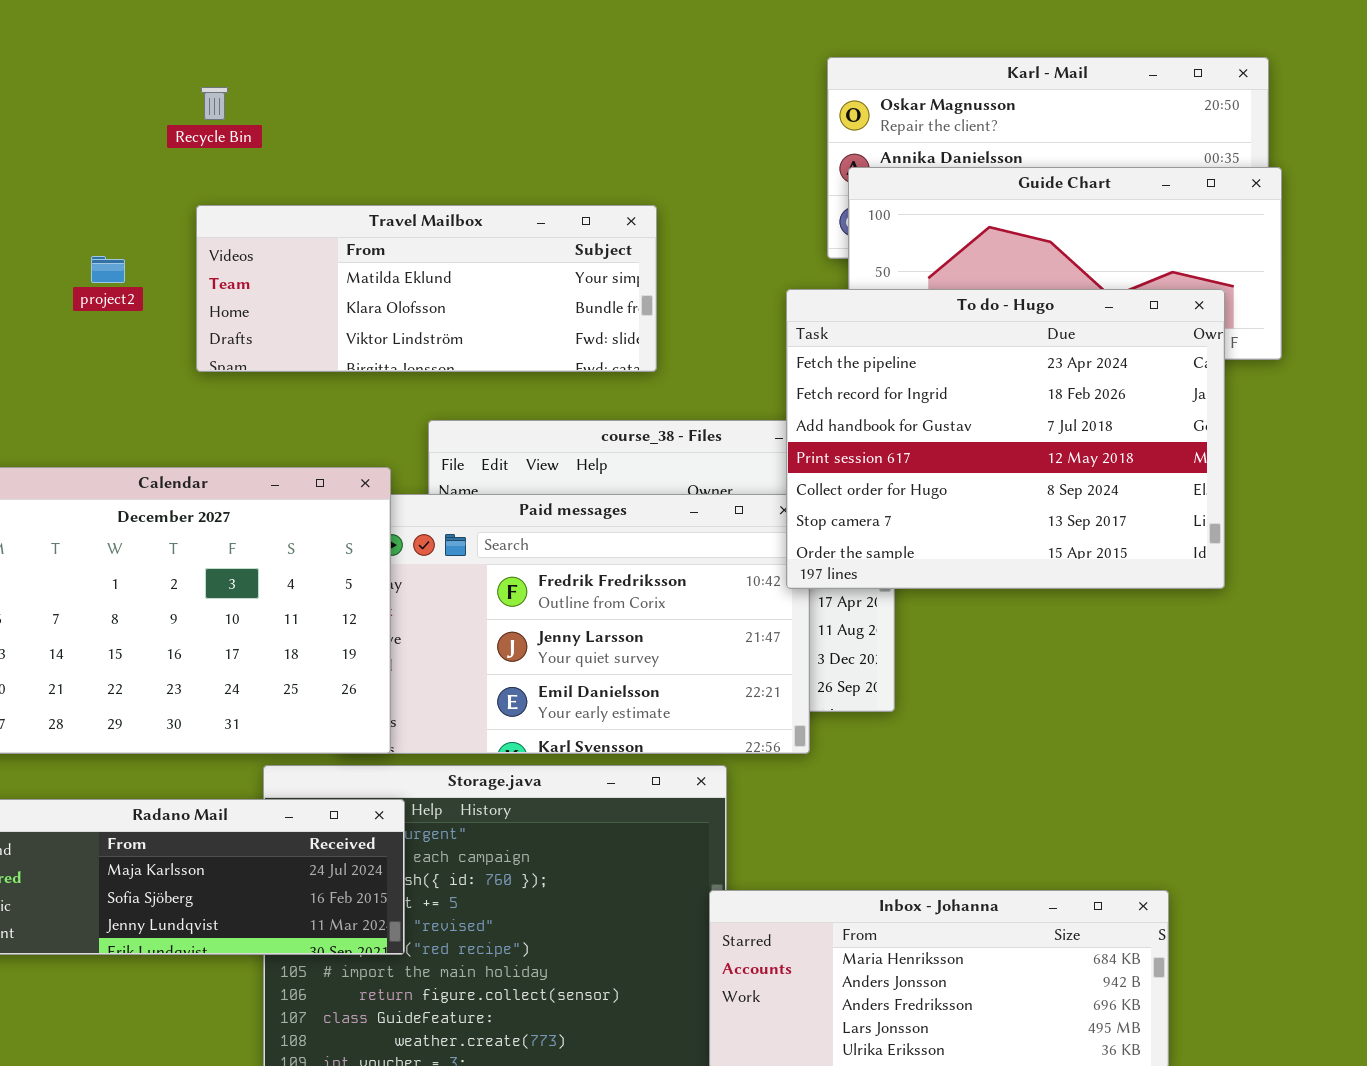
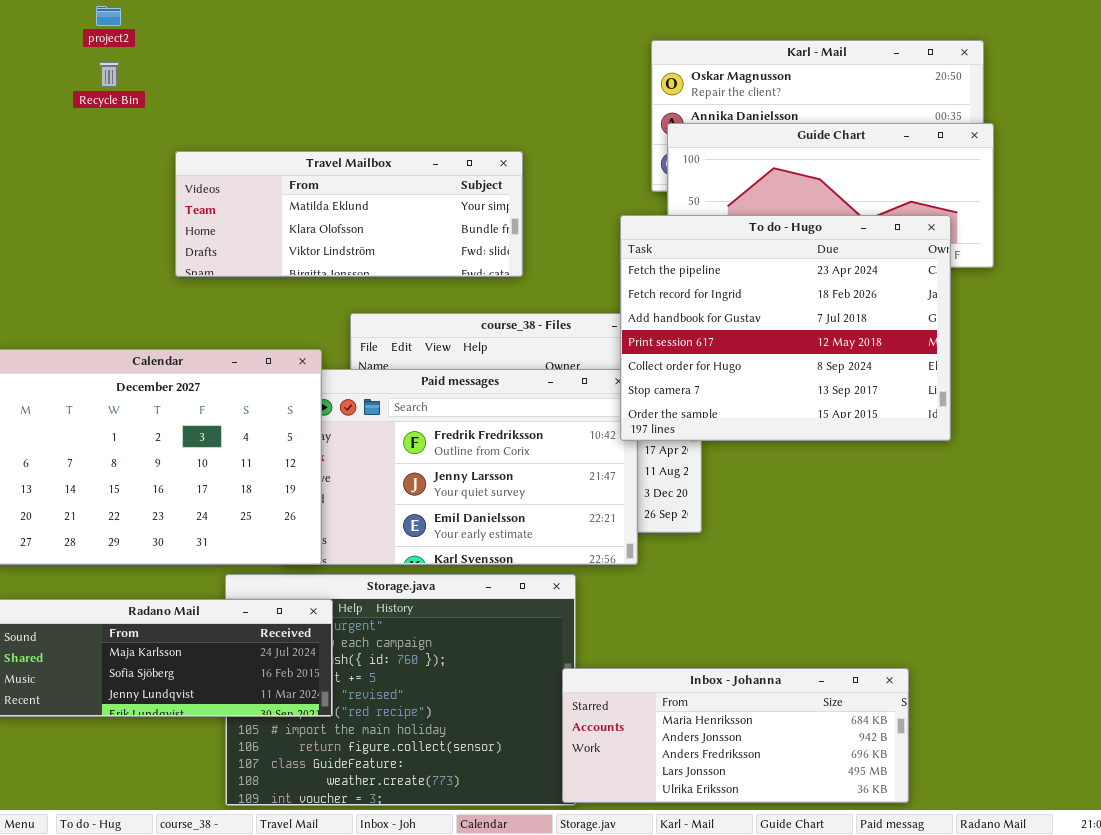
Recycle Bin: [201,87,228,120] -> [99,62,119,87], moved
project2: [91,256,125,283] -> [96,6,121,26], moved

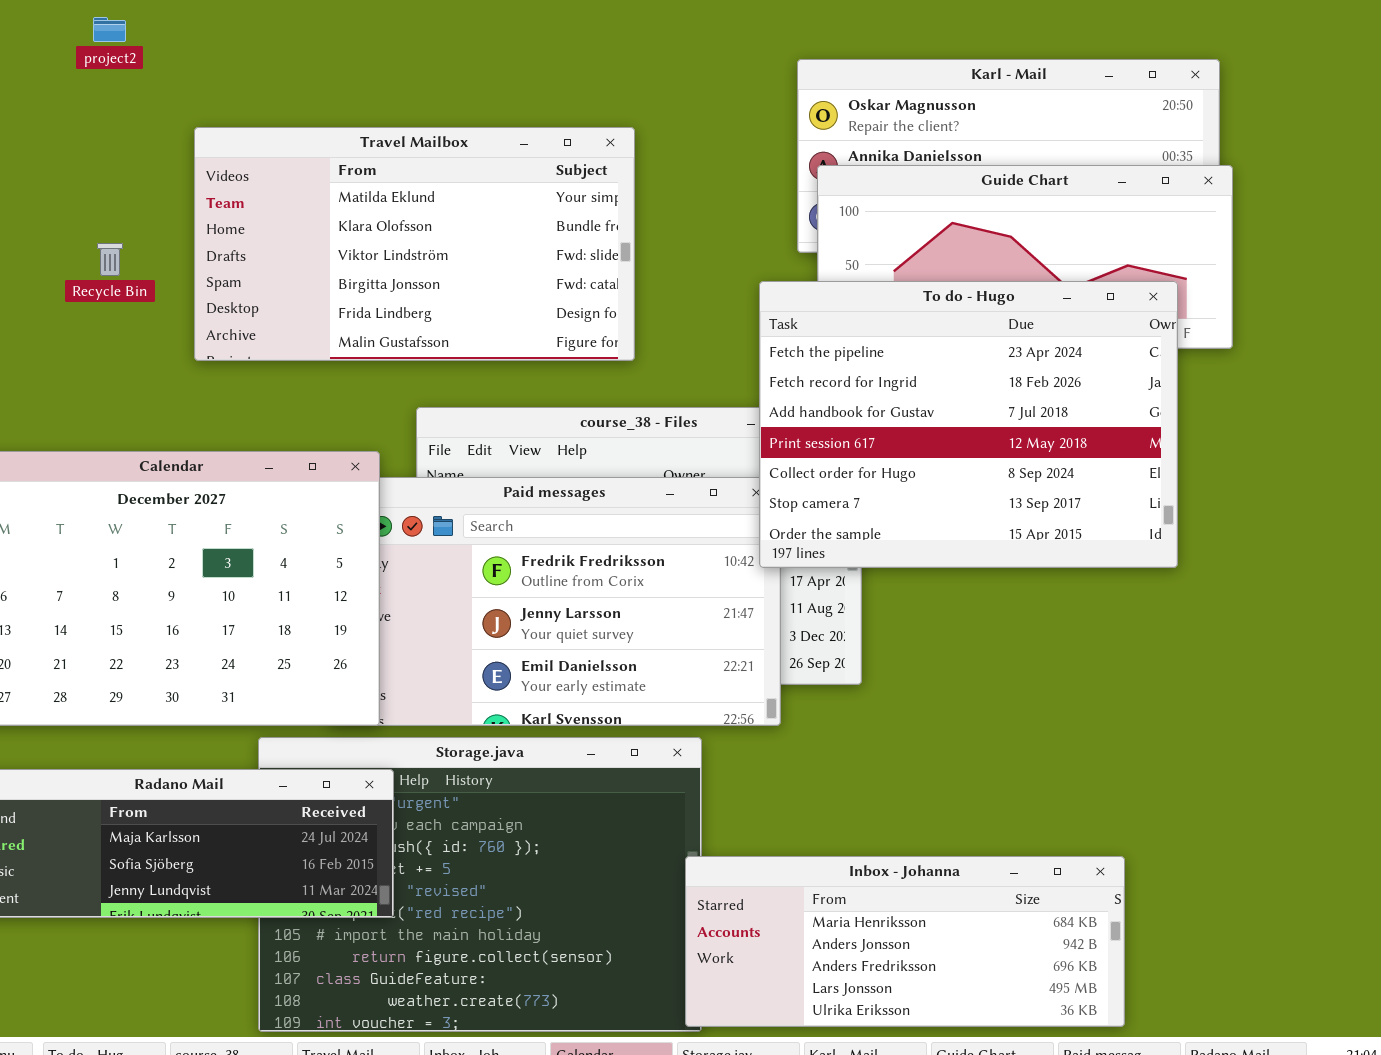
Recycle Bin: [99,62,119,87] -> [97,243,123,276], moved
Travel Mailbox: [175,151,523,277] -> [194,127,635,361], resized

